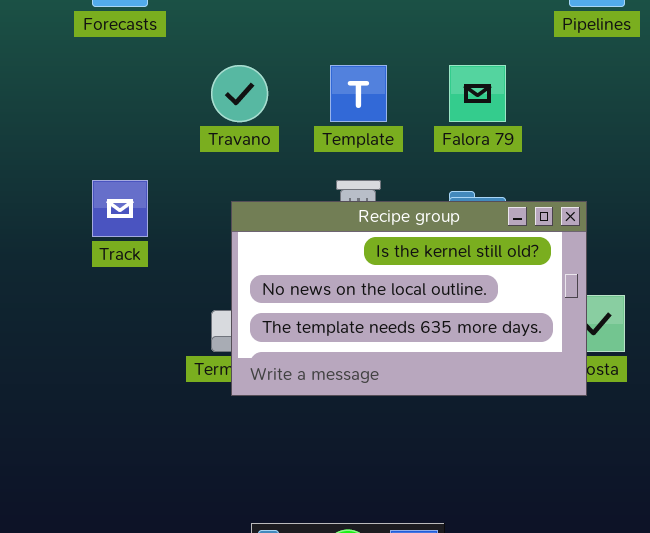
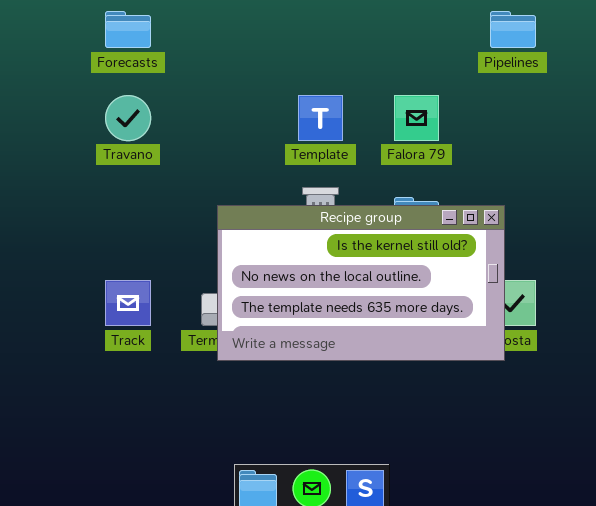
Travano: [211,65,268,122] -> [105,95,151,141], moved
Track: [92,180,148,237] -> [105,280,151,326], moved

